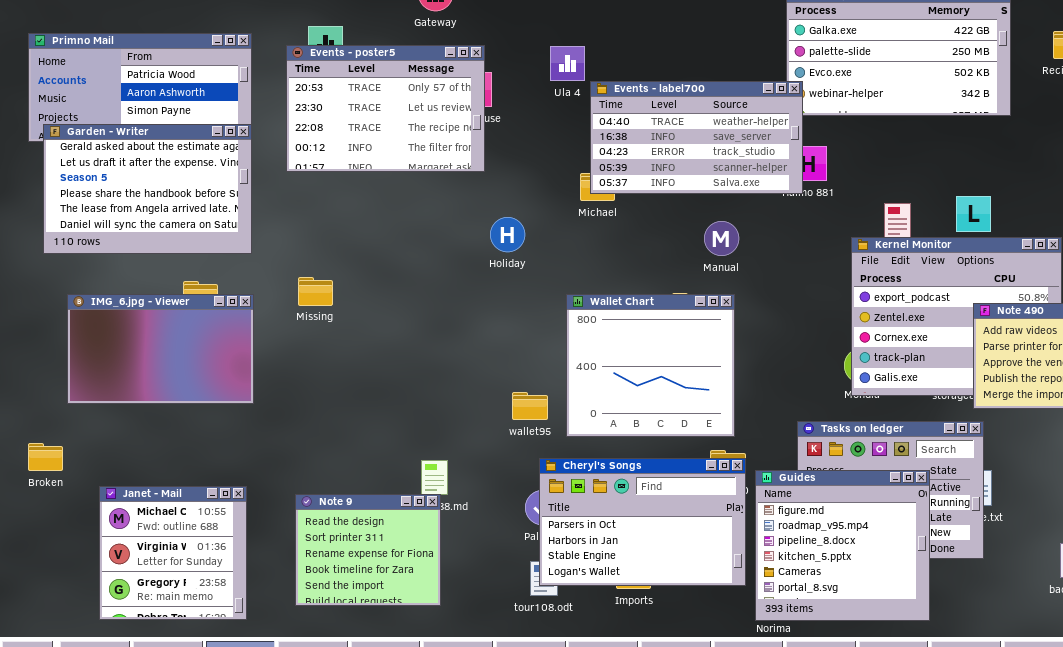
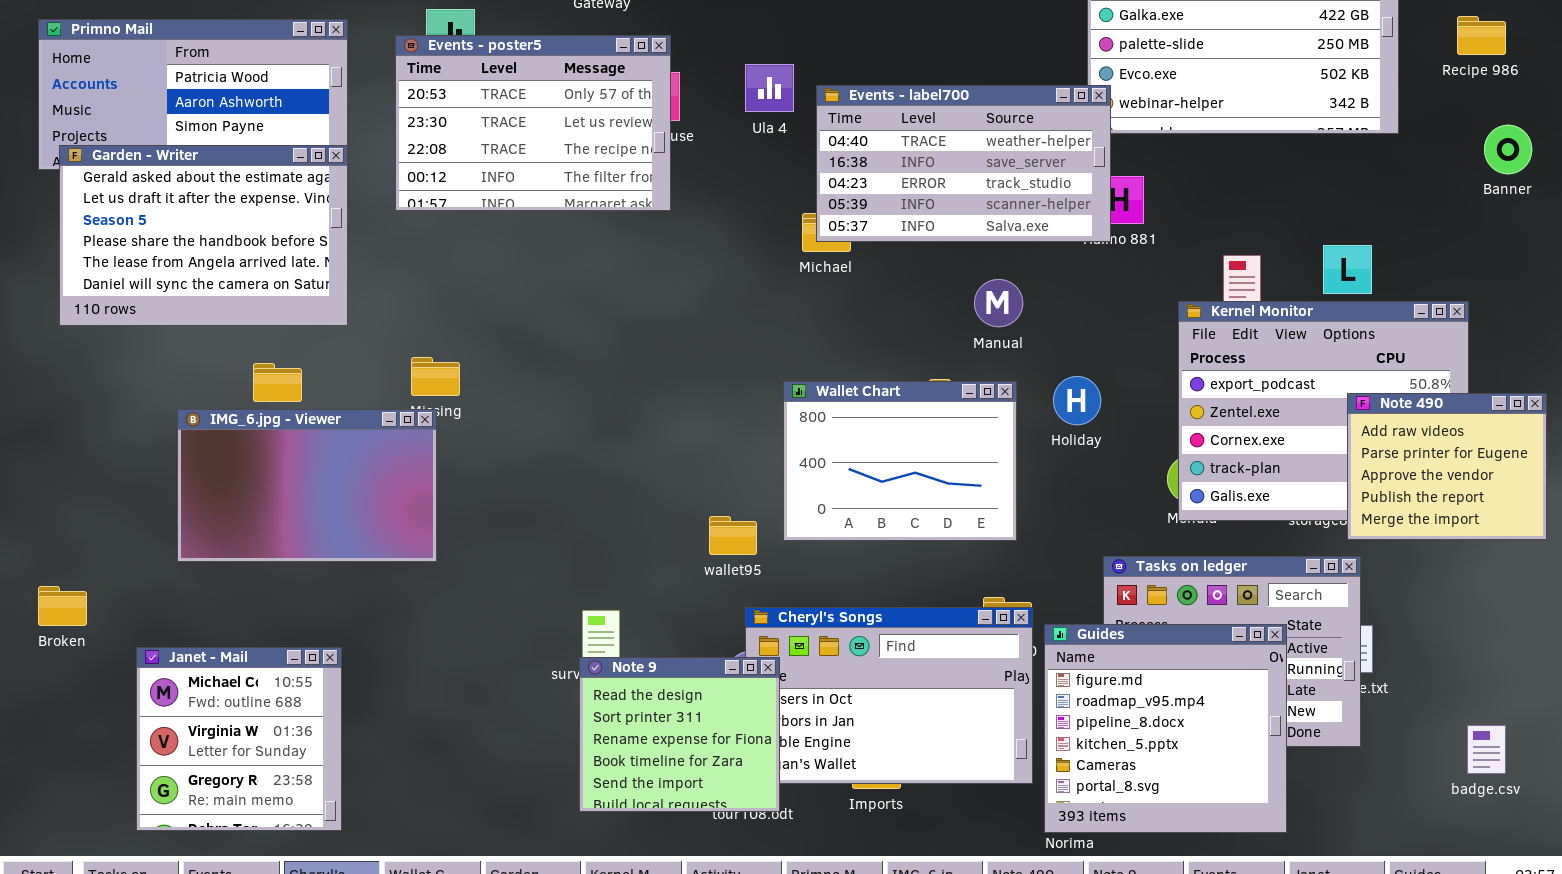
Ula 4: [550,46,585,81] -> [745,64,794,112], moved
Holiday: [490,217,525,252] -> [1053,376,1101,425], moved
IMG_6.jpg - Viewer: [67,294,254,404] -> [177,409,437,562], moved
Wallet Chart: [566,294,735,437] -> [783,381,1017,541], resized
Note 9: [295,494,441,606] -> [579,657,780,812], moved

